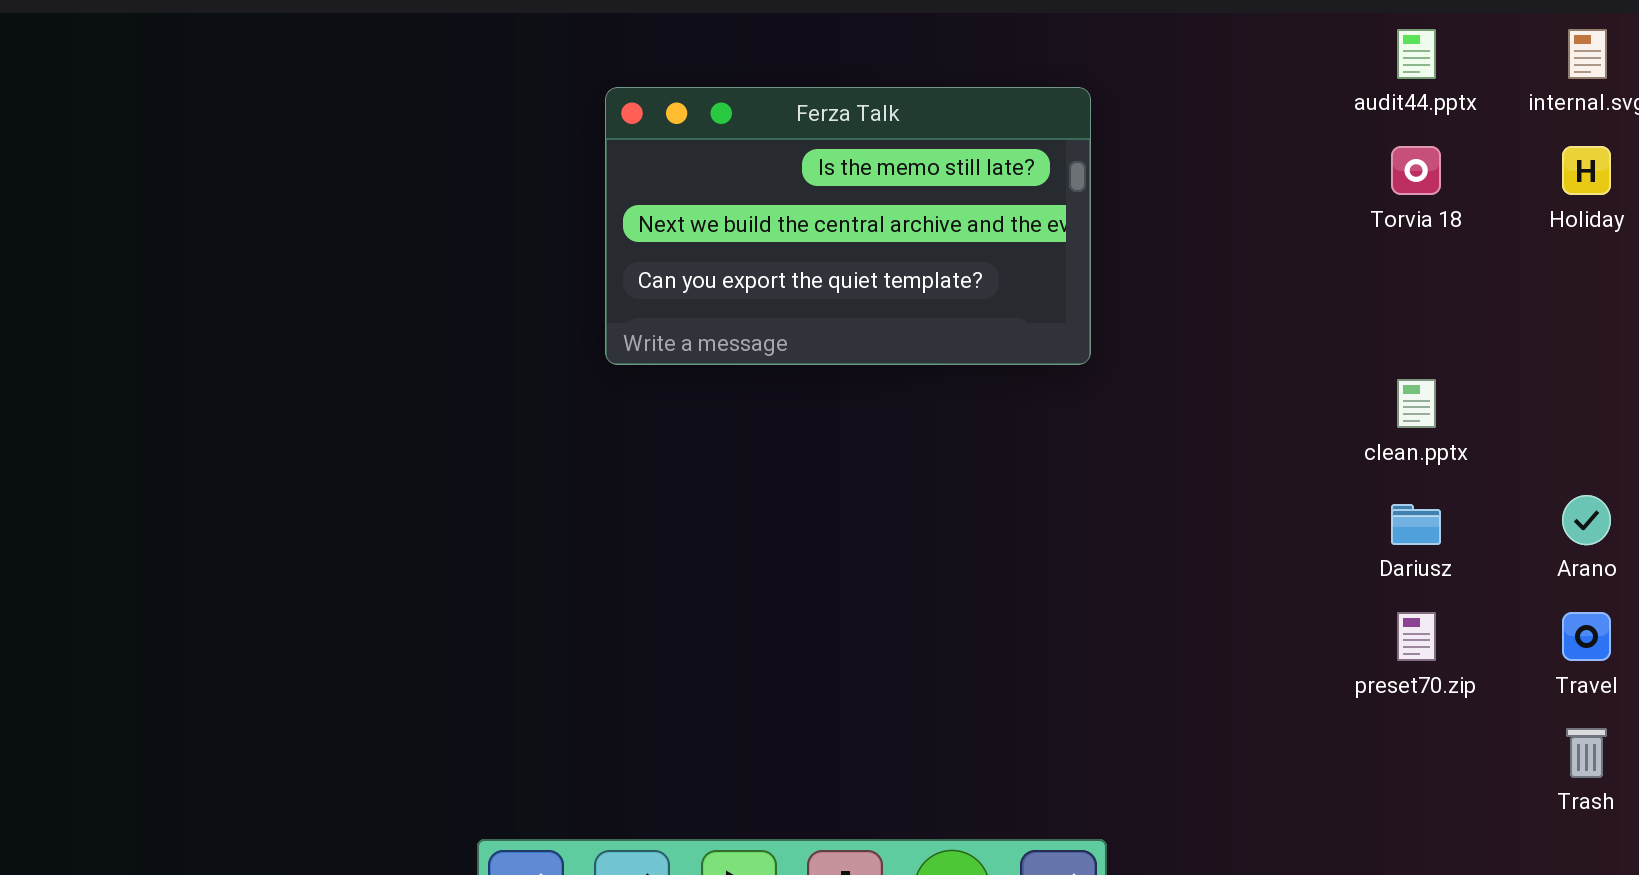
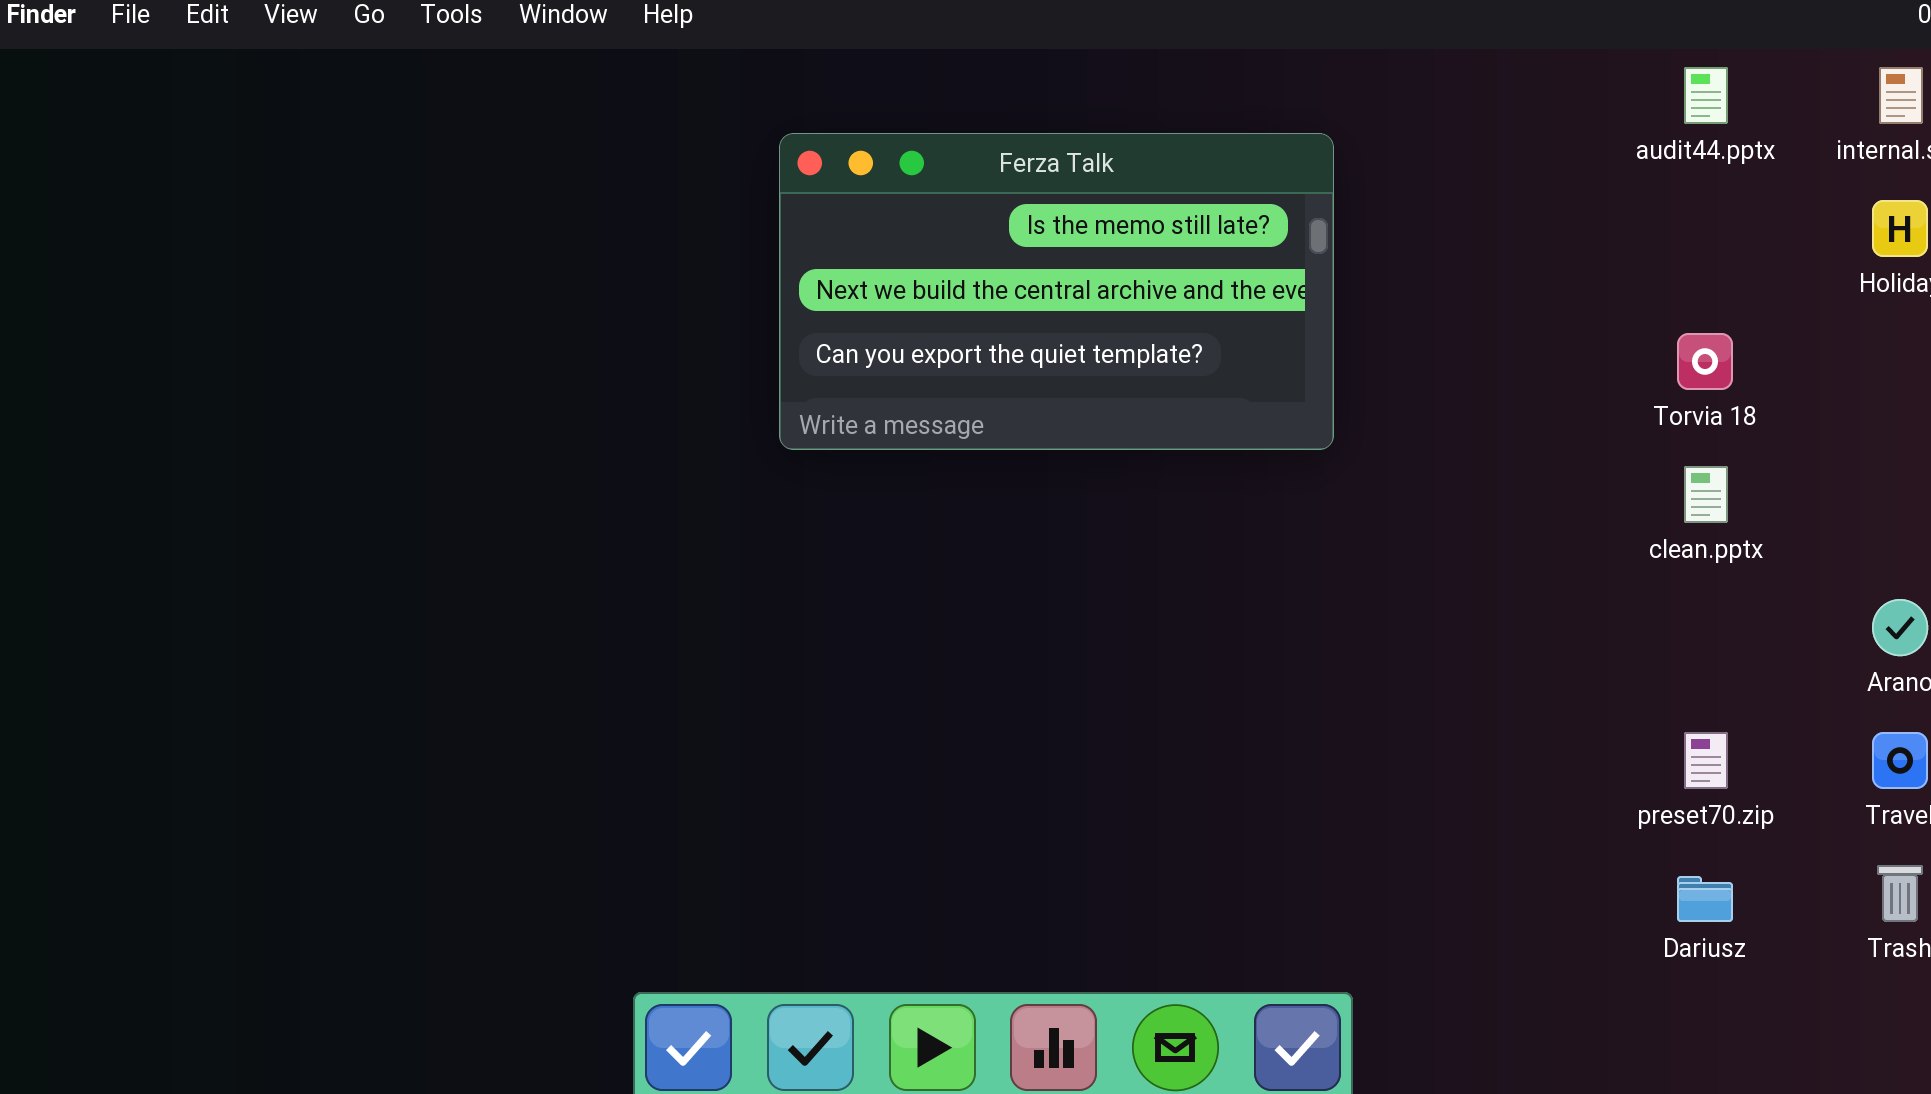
Torvia 18: [1391,146,1441,195] -> [1677,333,1733,390], moved
Dariusz: [1391,504,1441,545] -> [1677,876,1733,922], moved

